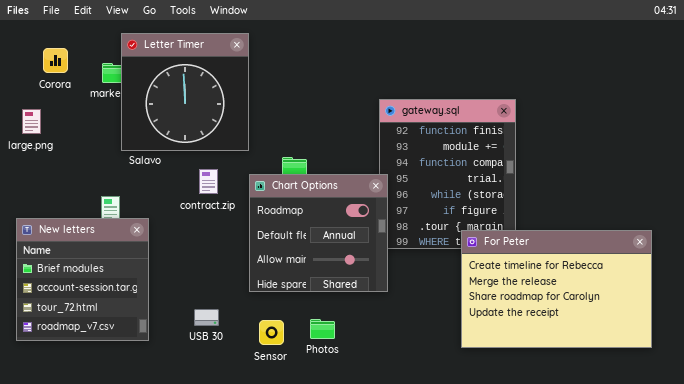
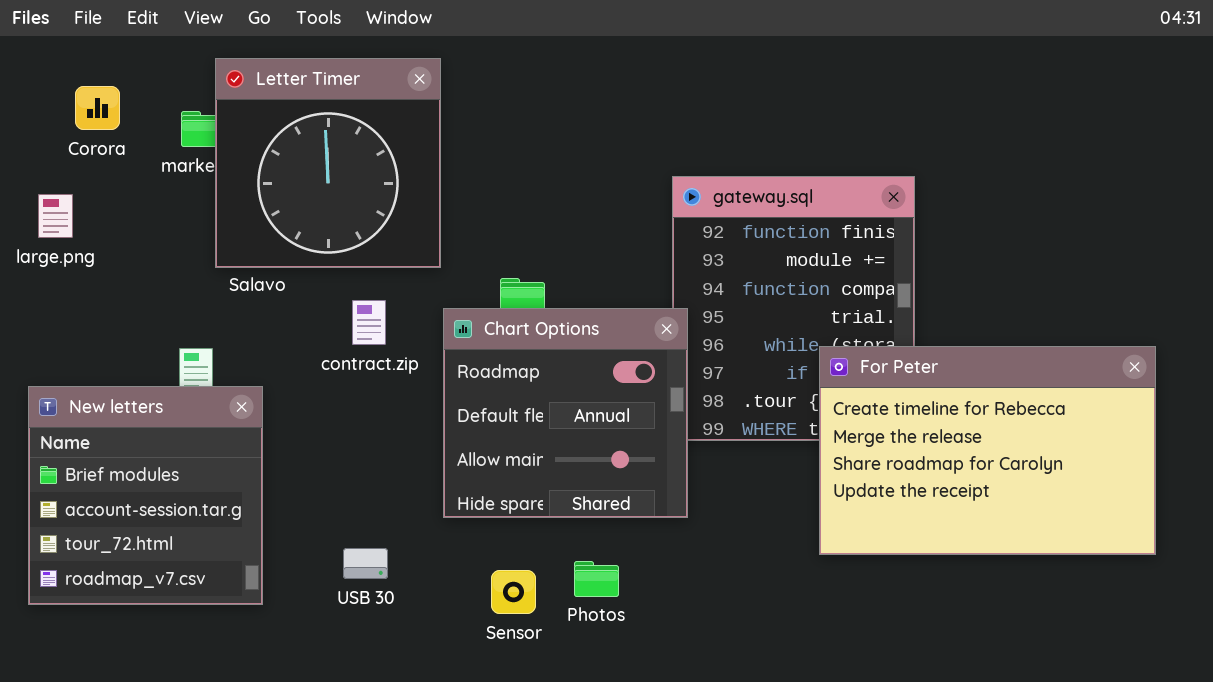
For Peter: [461,230,652,348] -> [819,346,1156,555], moved
Photos: [310,319,335,339] -> [574,561,619,597], moved
Sensor: [259,320,284,345] -> [491,570,536,614], moved

